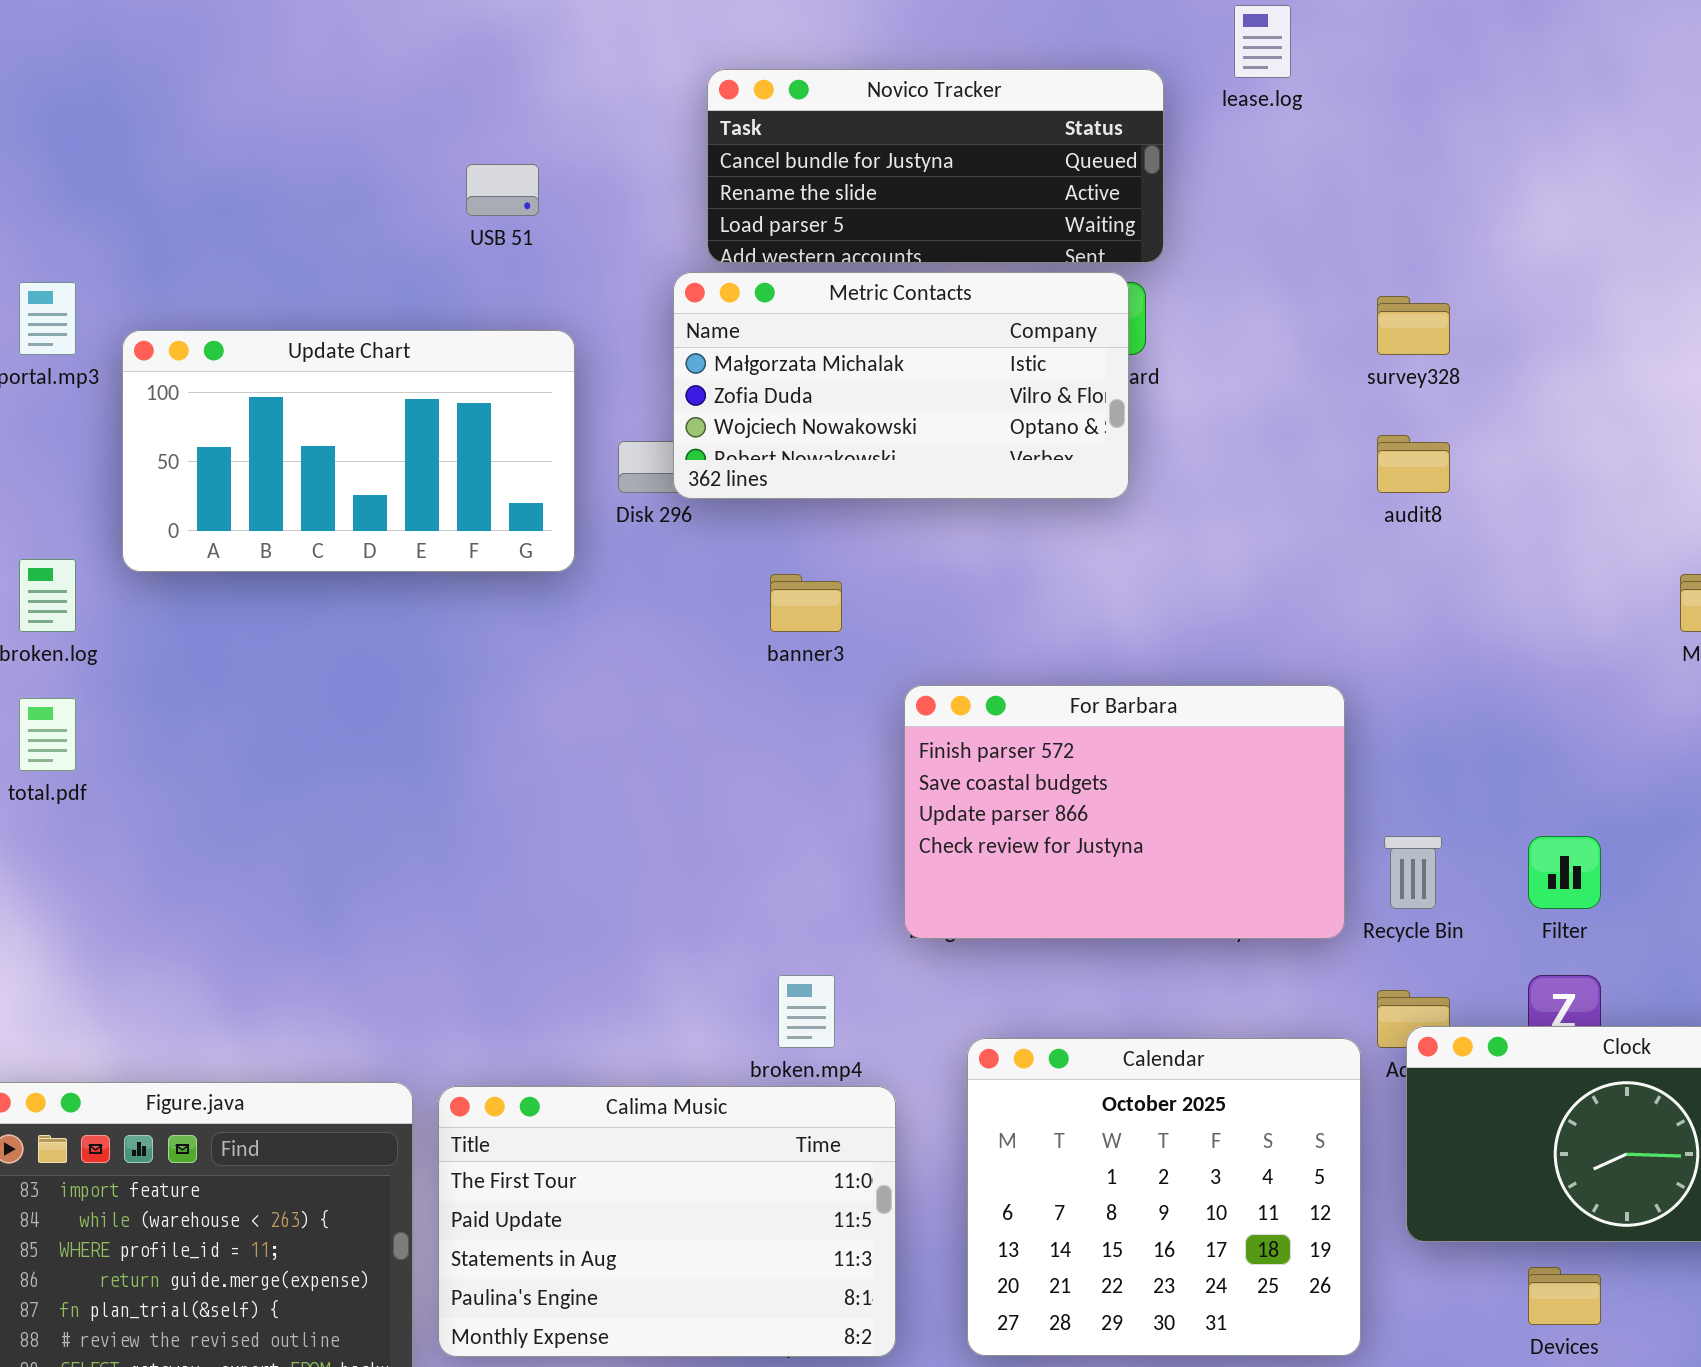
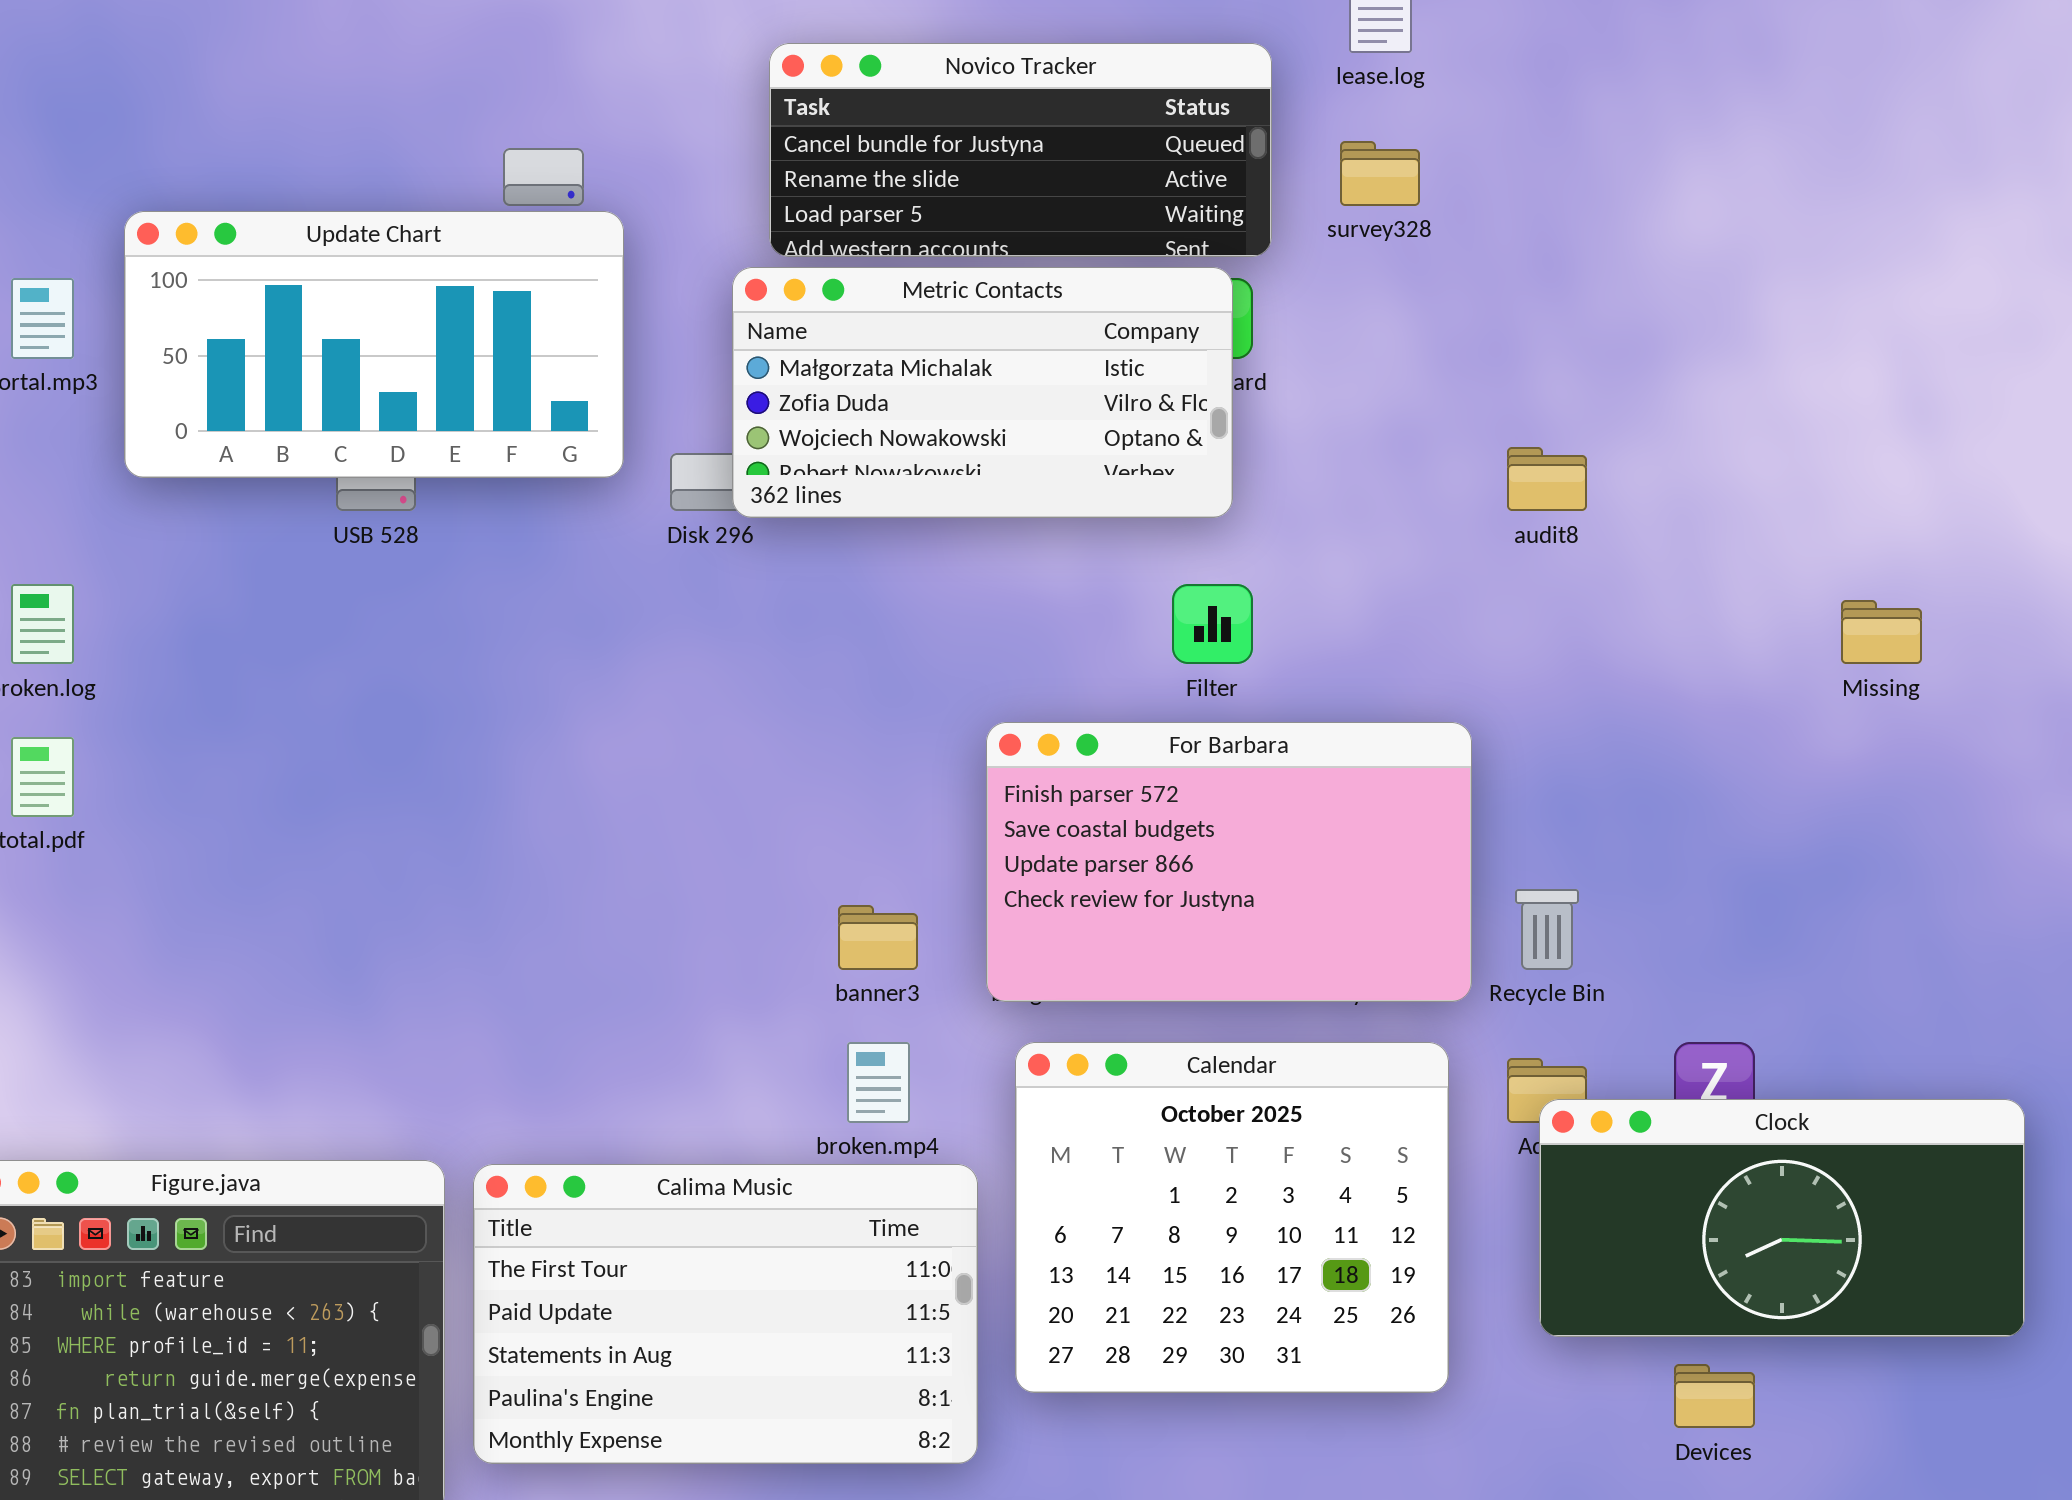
survey328: [1377,296,1450,355] -> [1340,141,1420,206], moved
Update Chart: [122,330,575,572] -> [124,211,624,478], moved
banner3: [770,574,842,632] -> [838,905,918,970], moved
Filter: [1528,836,1601,909] -> [1172,584,1253,664], moved
Calendar: [967,1038,1361,1356] -> [1015,1042,1449,1393], moved

